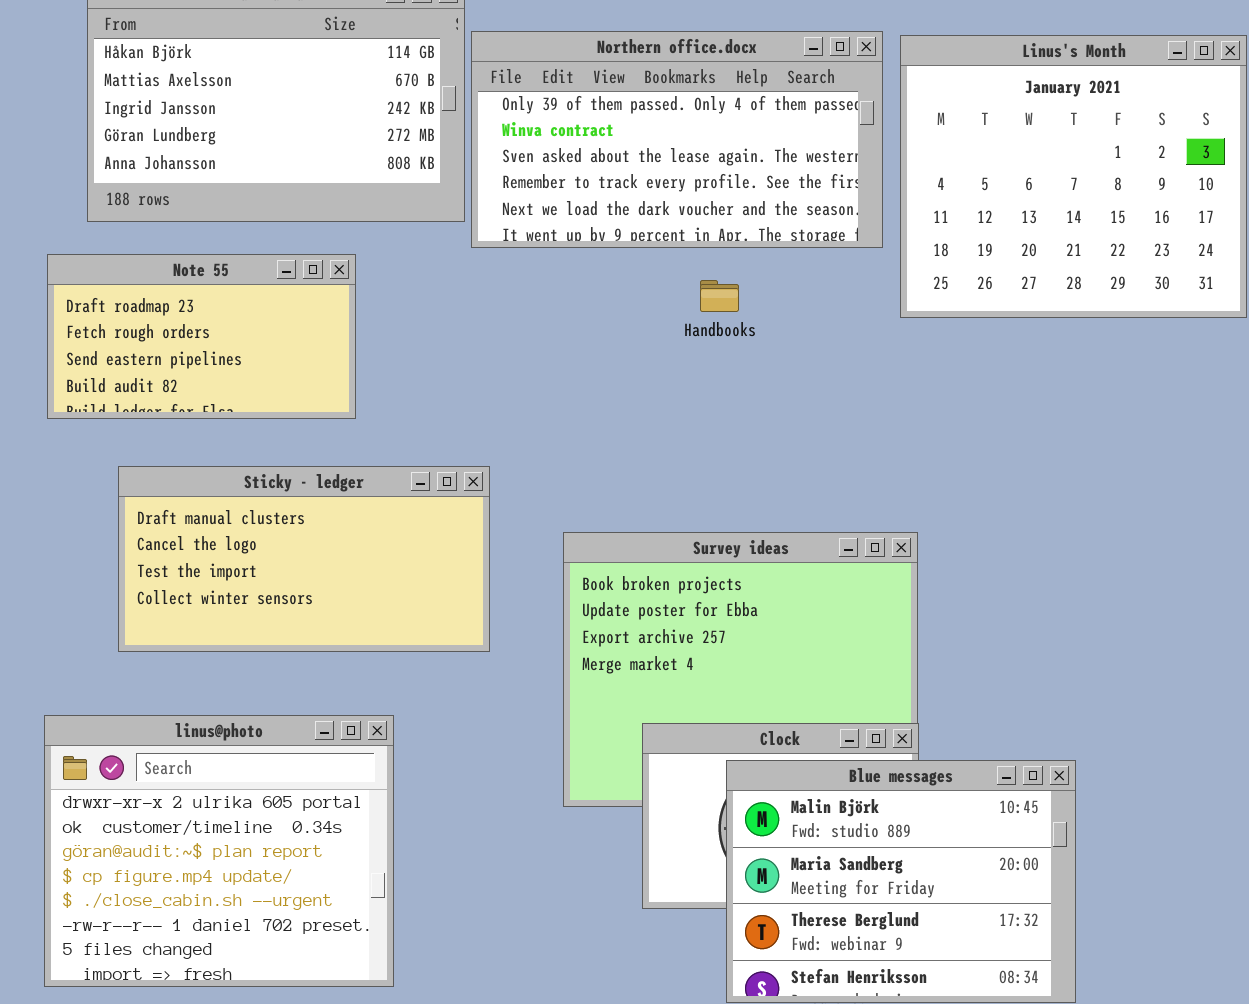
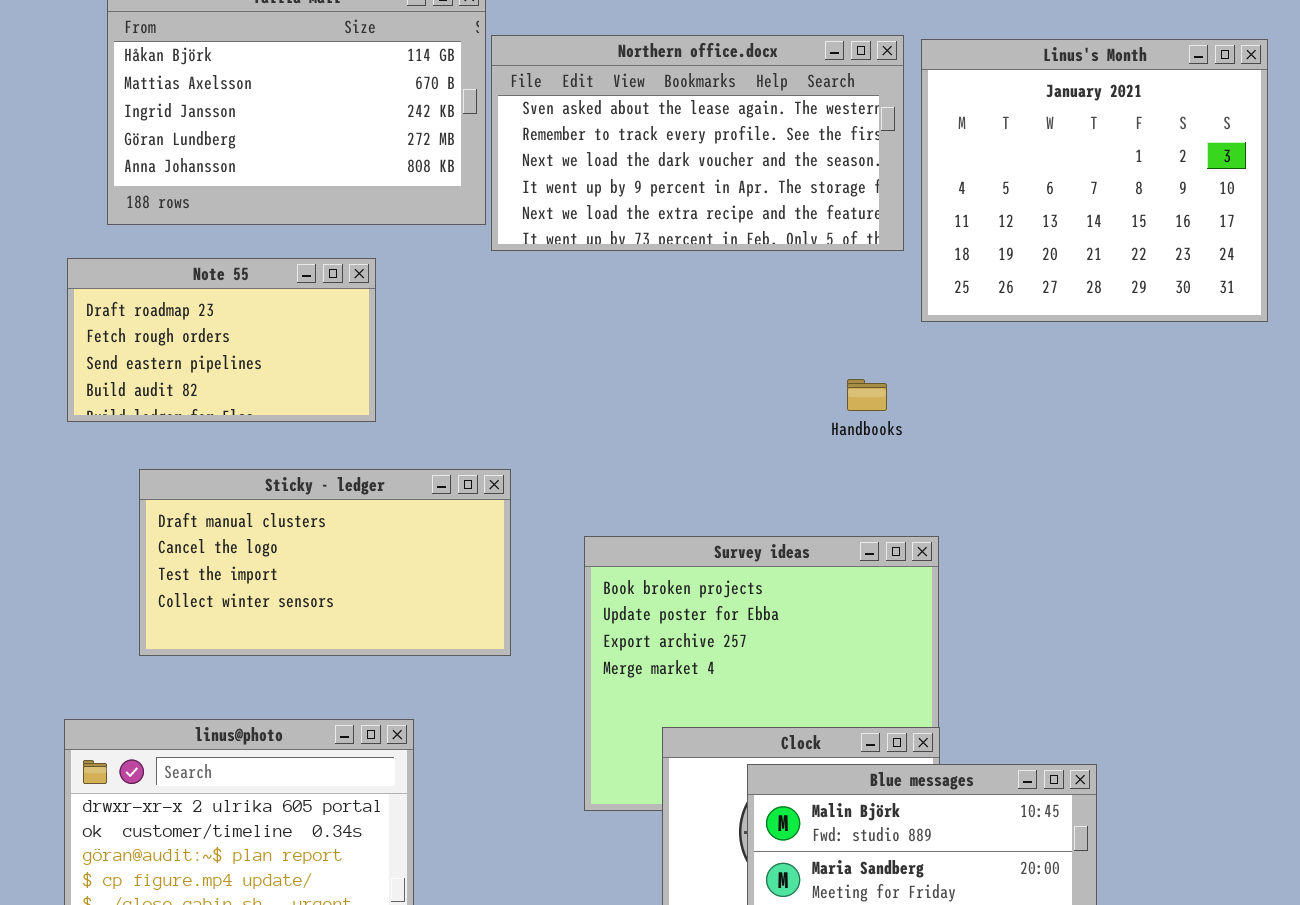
Northern office.docx: [471,31,883,248] -> [491,35,904,251], scrolled down 2 rows
Handbooks: [700,280,739,312] -> [847,379,887,411], moved

